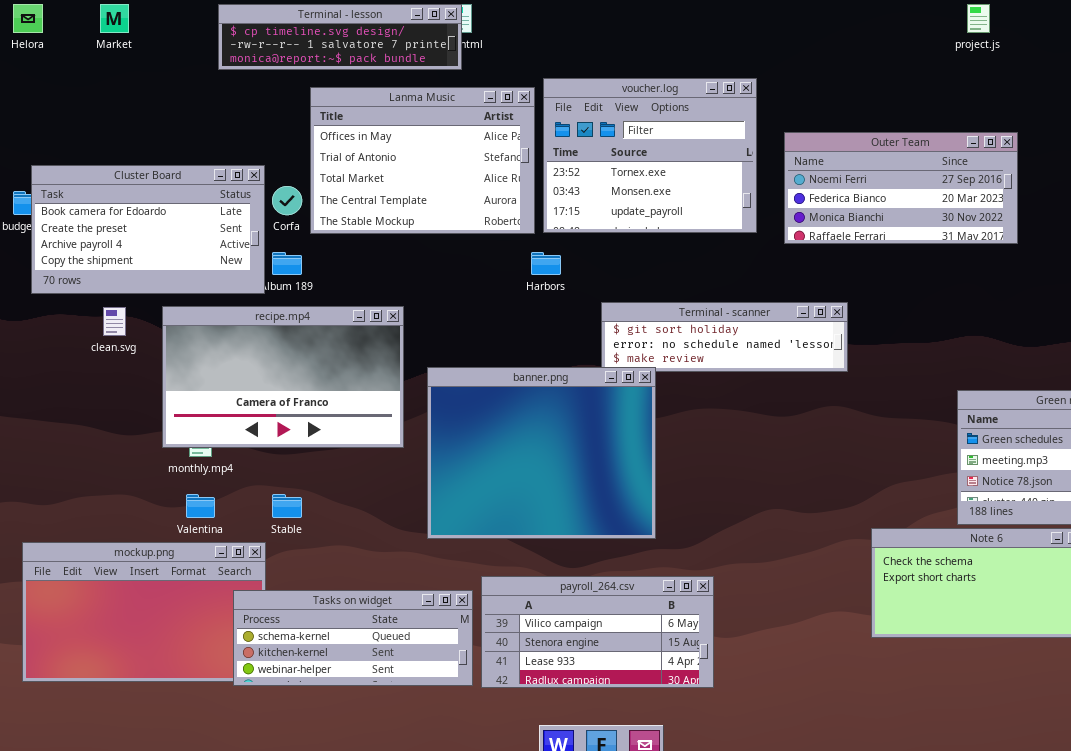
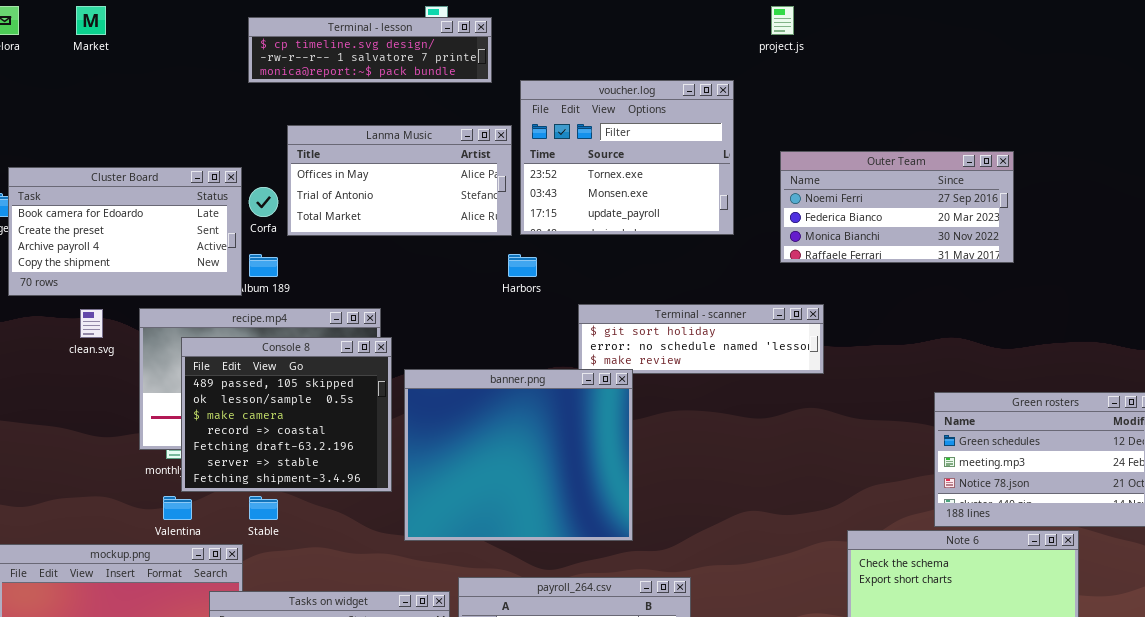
Terminal - lesson: [218,4,462,70] -> [248,17,492,83], moved
project.js: [967,4,990,33] -> [771,6,794,35], moved
Lanma Music: [310,87,535,234] -> [287,125,512,236], resized
Outer Team: [784,132,1018,244] -> [780,151,1014,263], moved
Console 8: none -> [181,337,392,492], opened

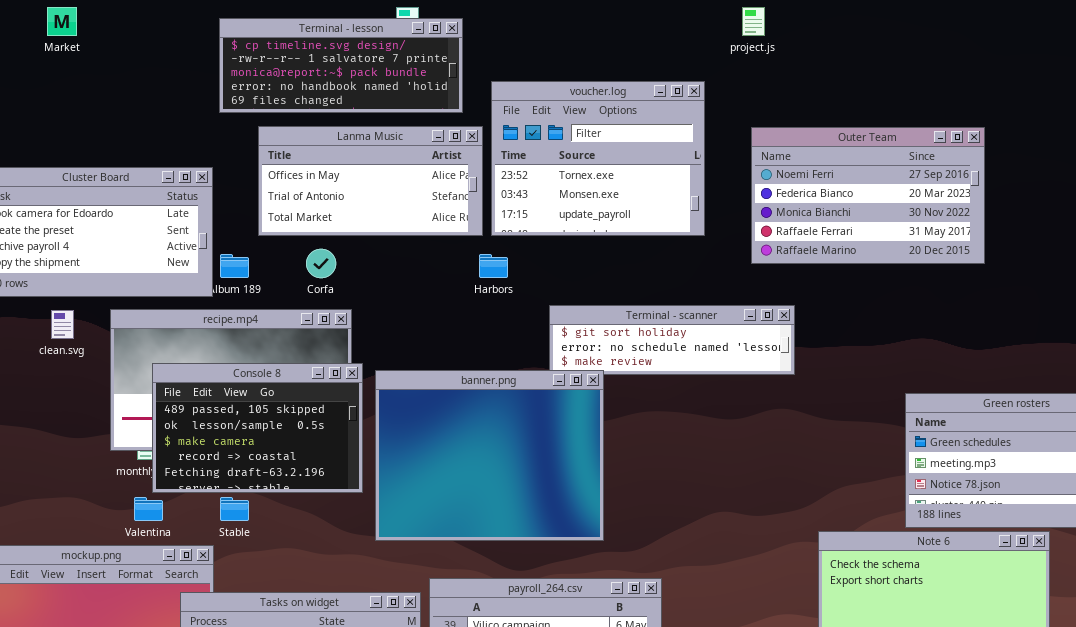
Terminal - lesson: [248,17,492,83] -> [219,18,463,113], resized
Outer Team: [780,151,1014,263] -> [751,127,985,264], resized
Corfa: [249,187,278,217] -> [306,249,336,278], moved
Console 8: [181,337,392,492] -> [152,363,363,493], resized

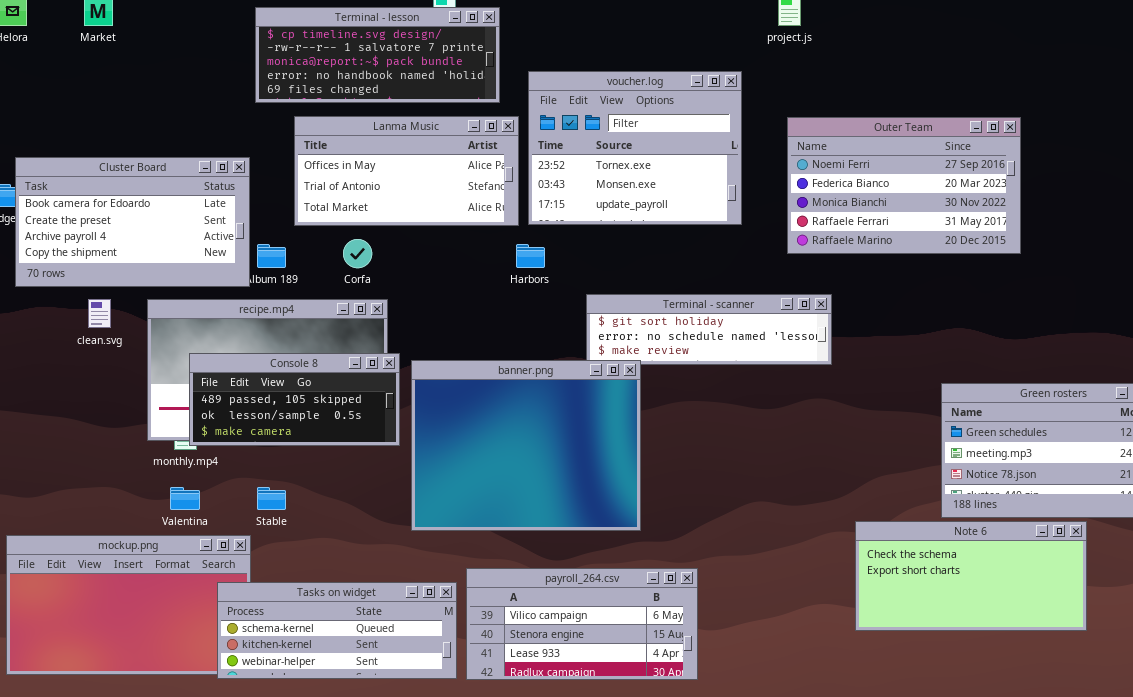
Console 8: [152,363,363,493] -> [189,353,400,446], resized

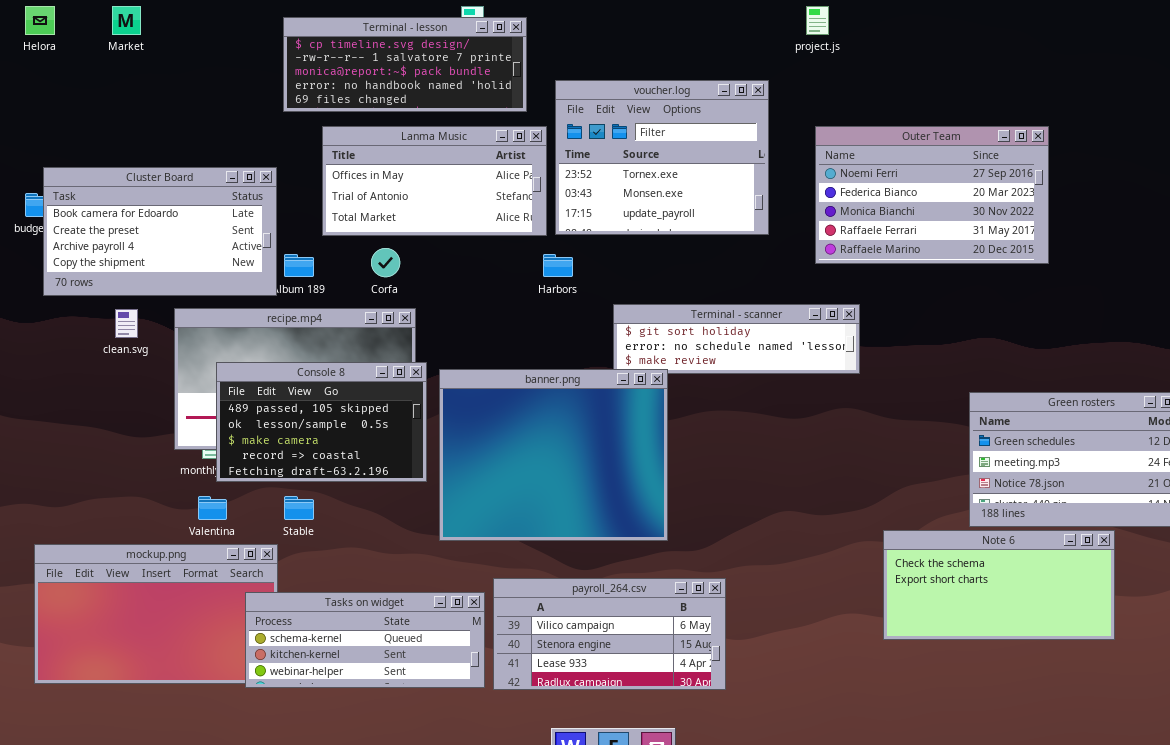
Console 8: [189,353,400,446] -> [216,362,427,482], resized

